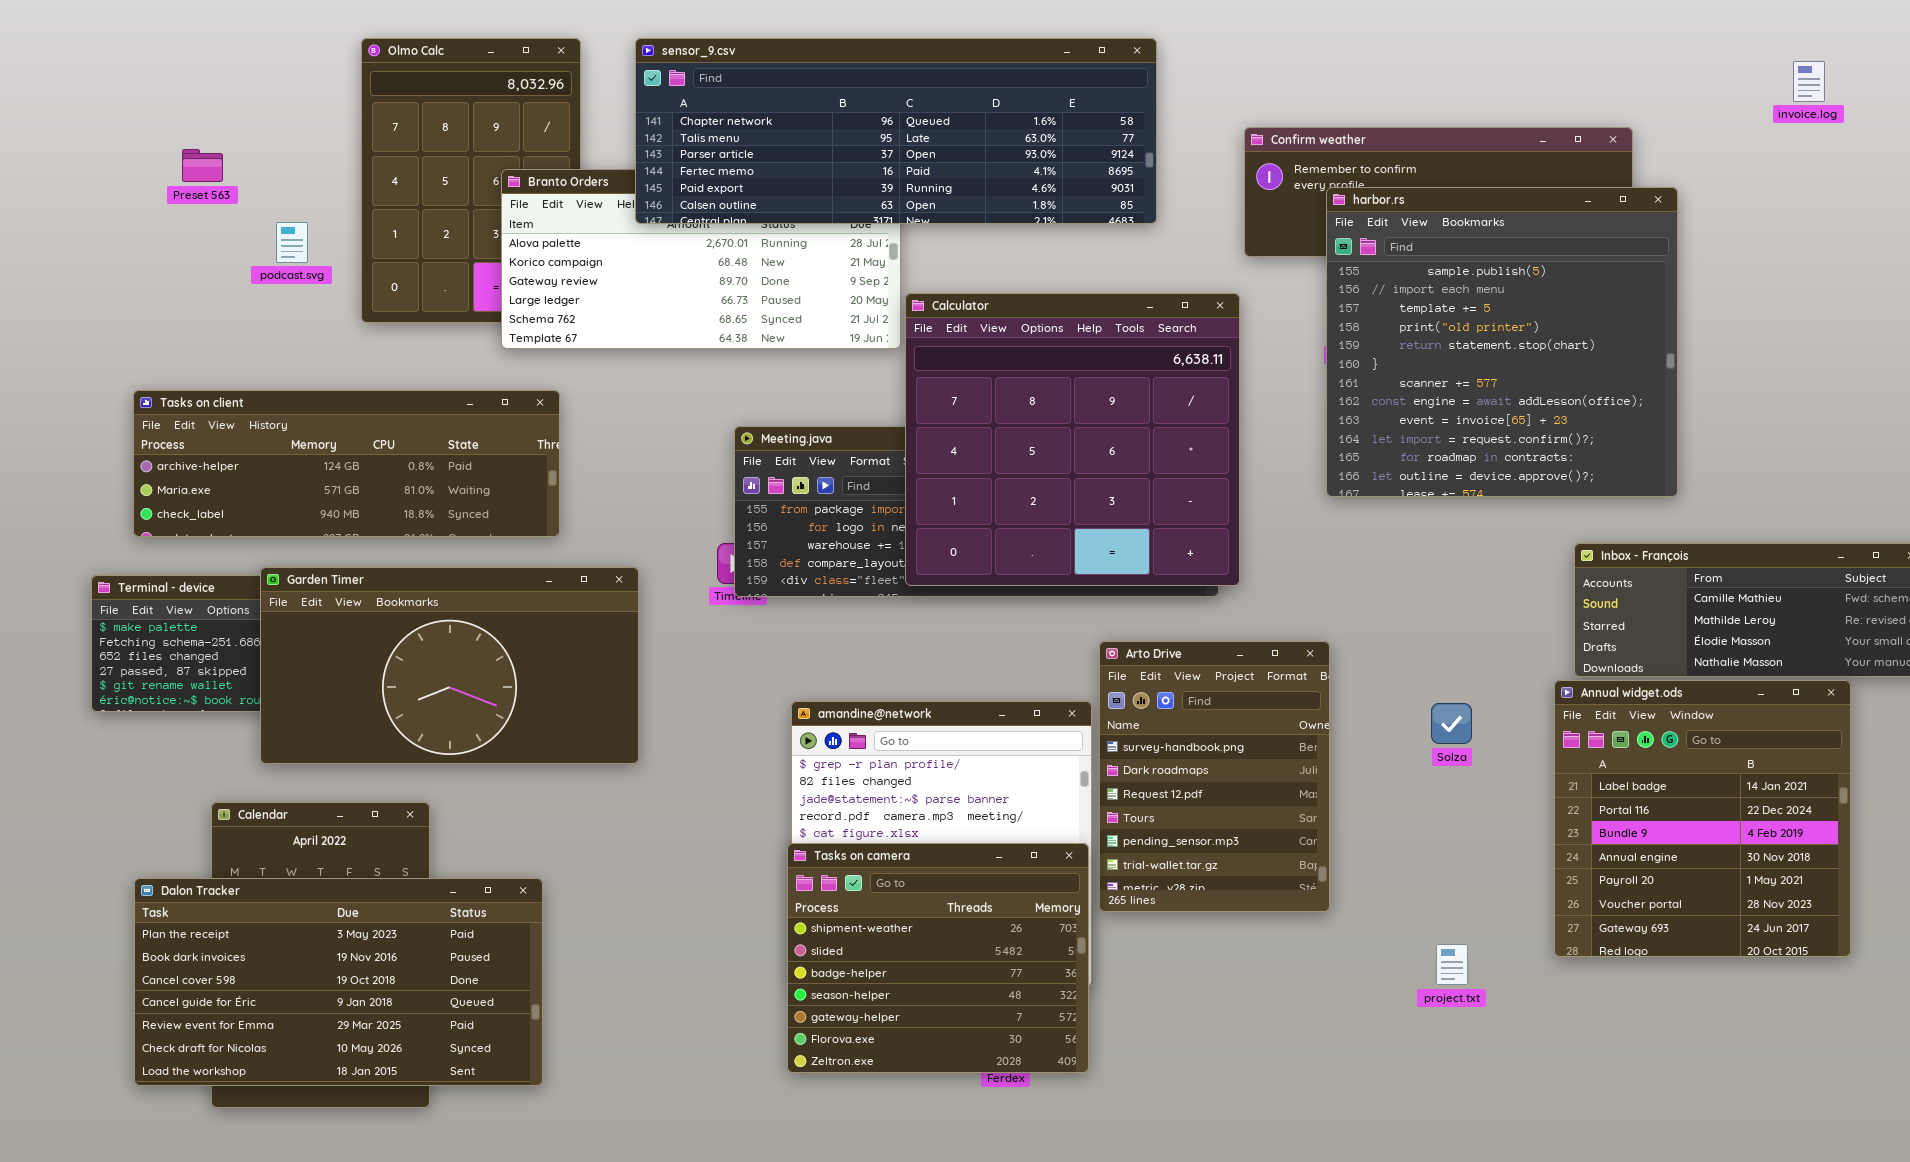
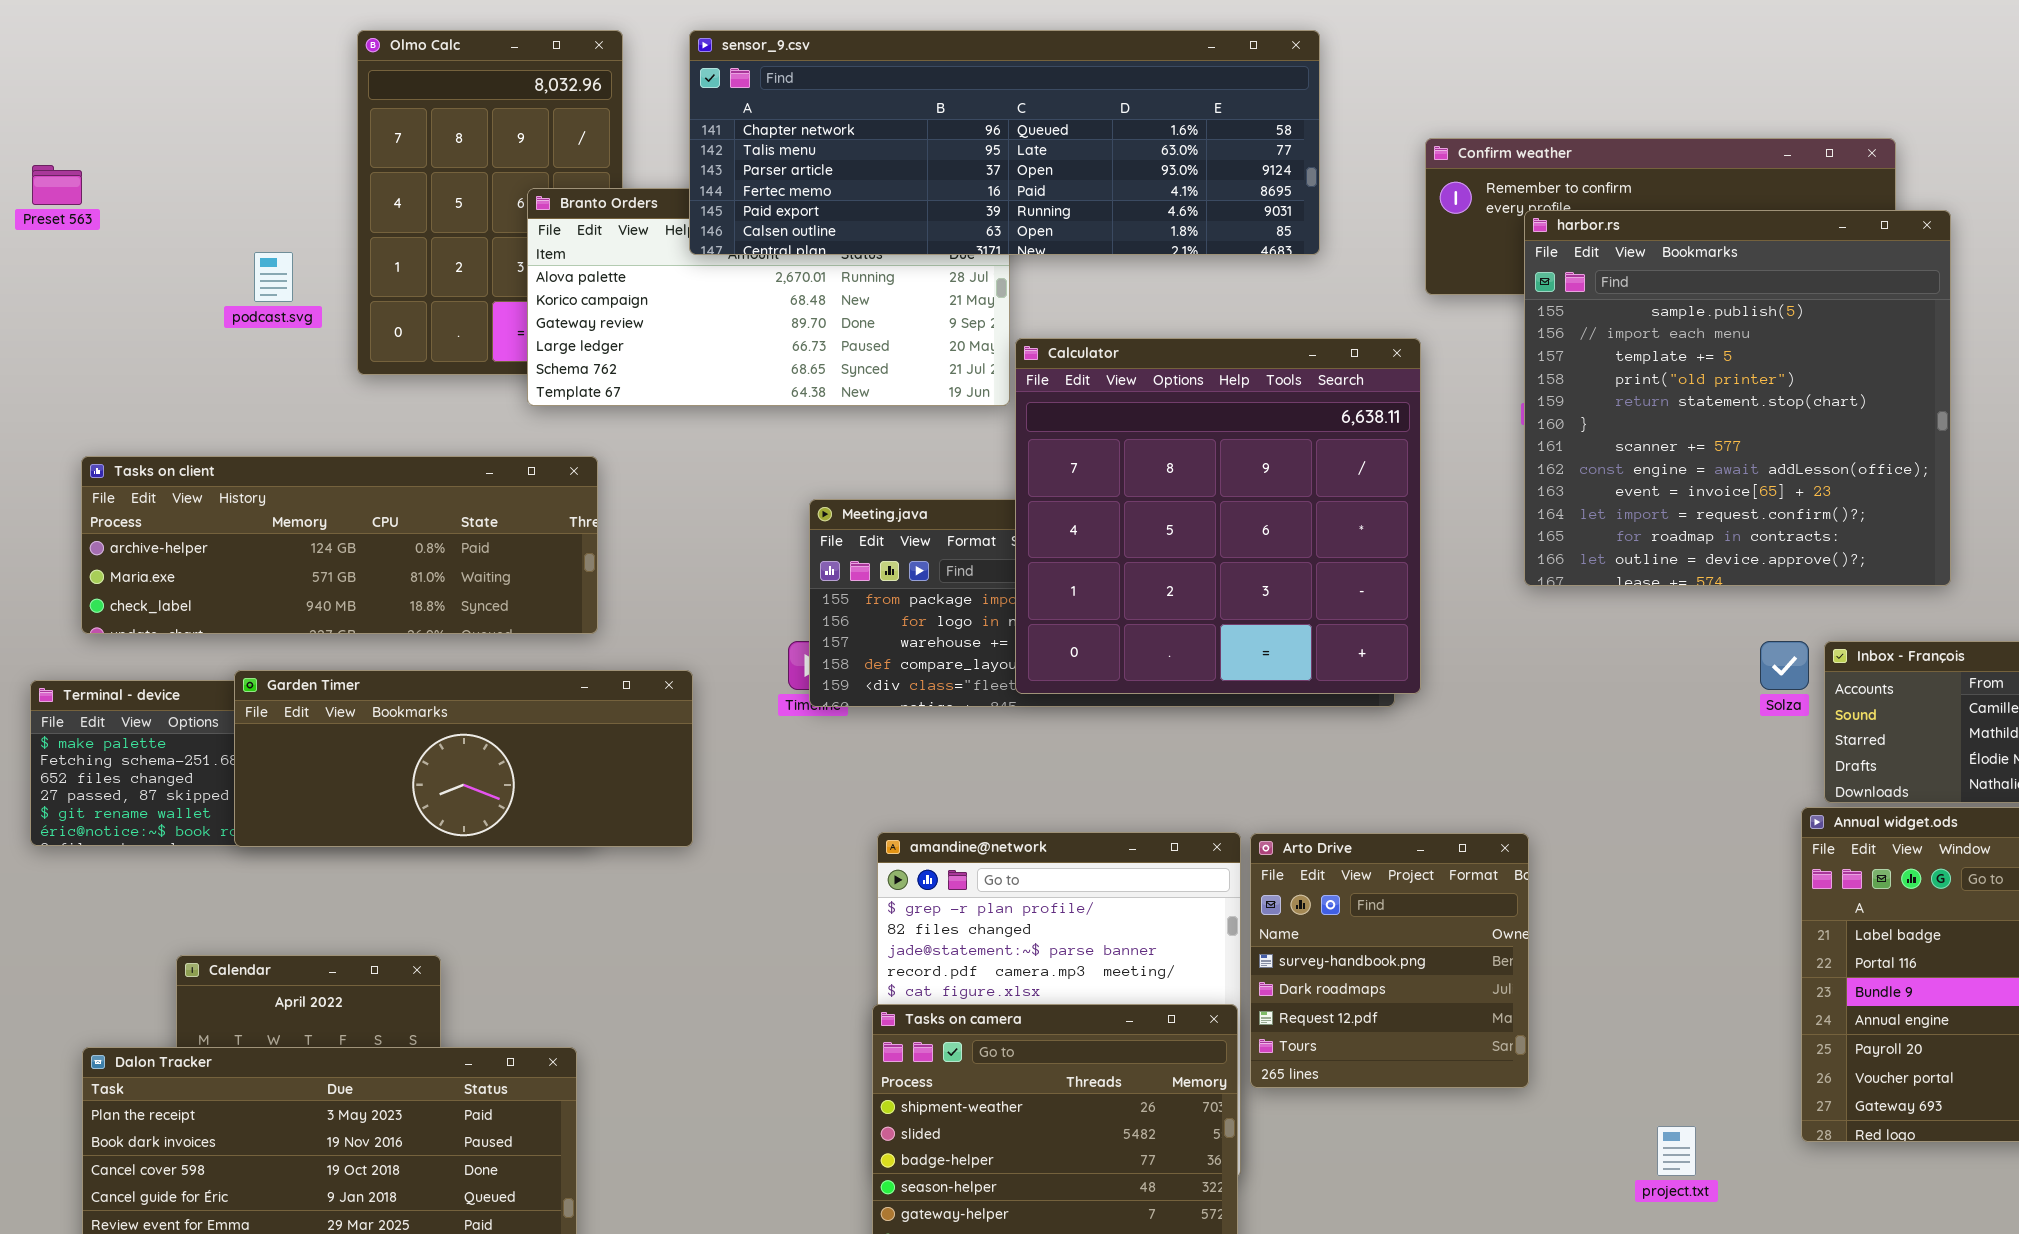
Preset 563: [182,149,223,182] -> [32,165,82,205], moved
Garden Timer: [260,567,639,764] -> [234,670,693,847], resized
Arto Drive: [1099,641,1330,912] -> [1250,833,1529,1088], resized
Solza: [1431,703,1472,744] -> [1760,641,1809,690], moved

